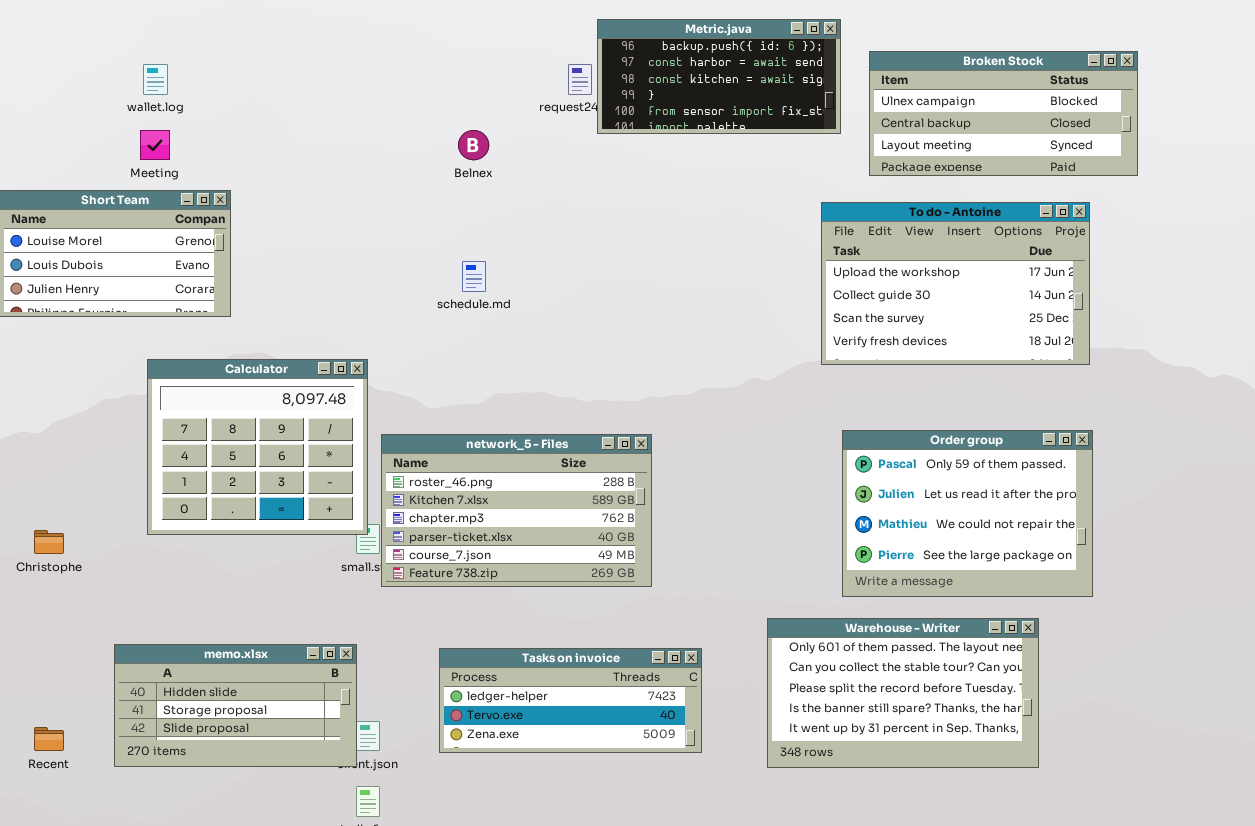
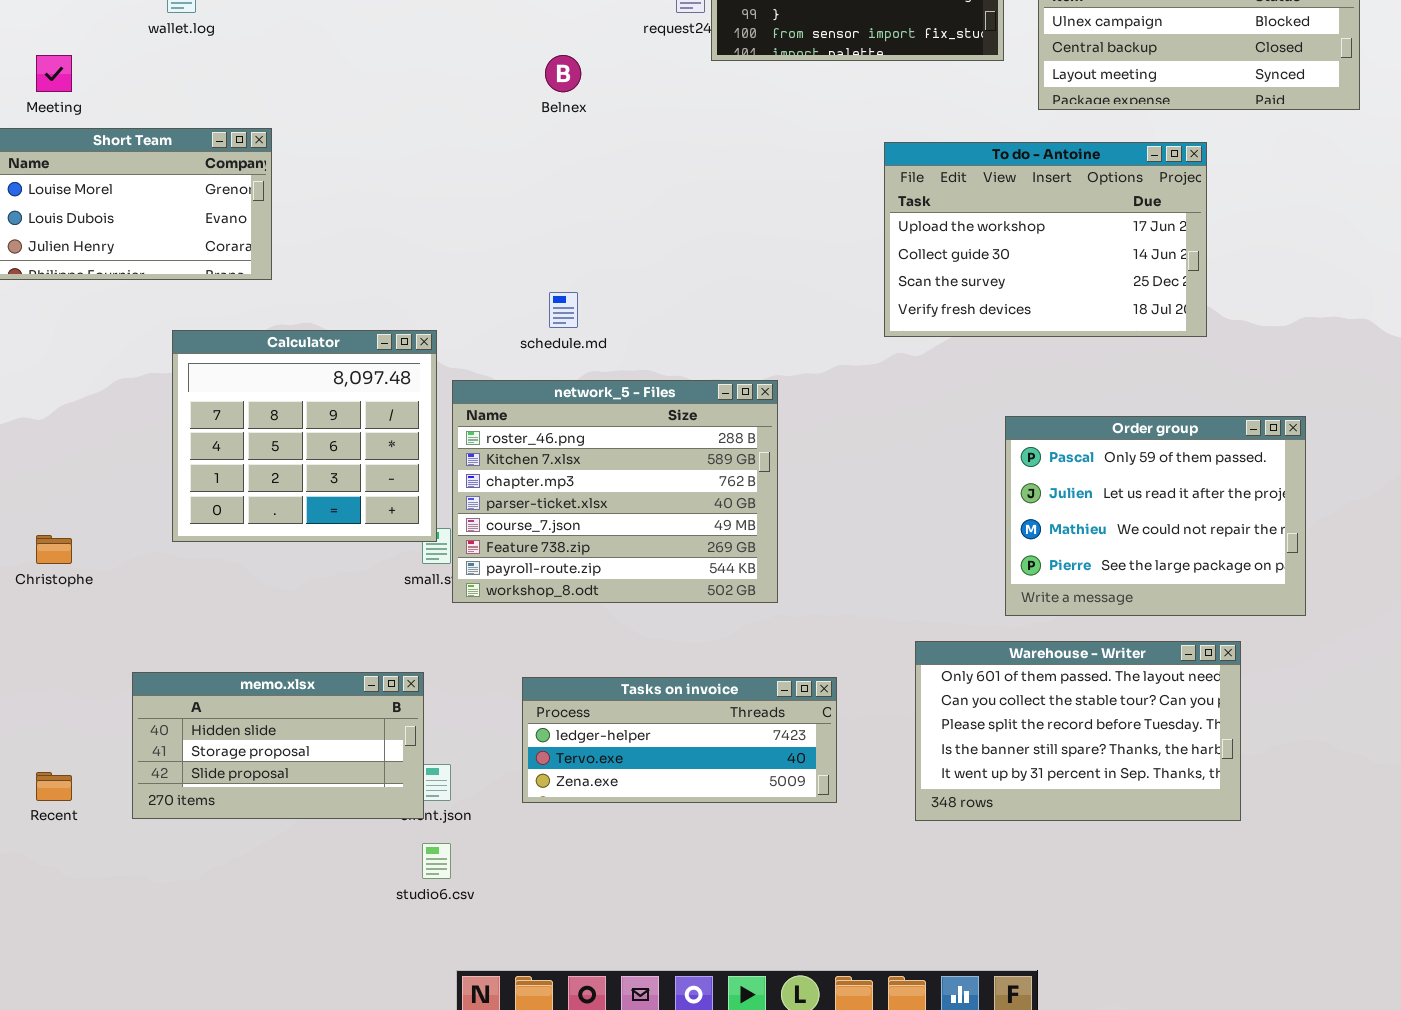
Meeting: [140,130,170,160] -> [36,55,72,92], moved
To do - Antoine: [821,202,1090,365] -> [884,142,1207,337], moved
schedule.md: [462,261,486,292] -> [549,292,578,328], moved
network_5 - Files: [381,434,652,587] -> [452,380,778,603], resized

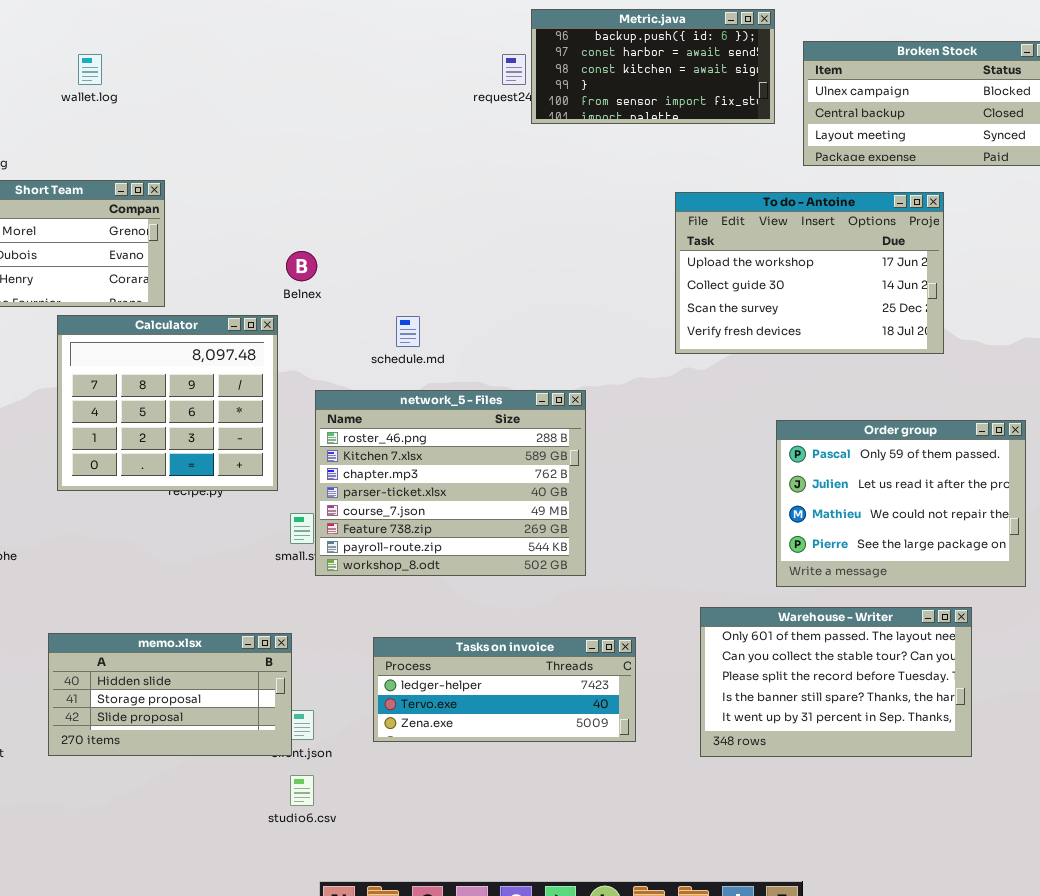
Belnex: [545,55,581,92] -> [286,251,317,281], moved
Calculator: [172,330,437,542] -> [57,315,278,491], moved

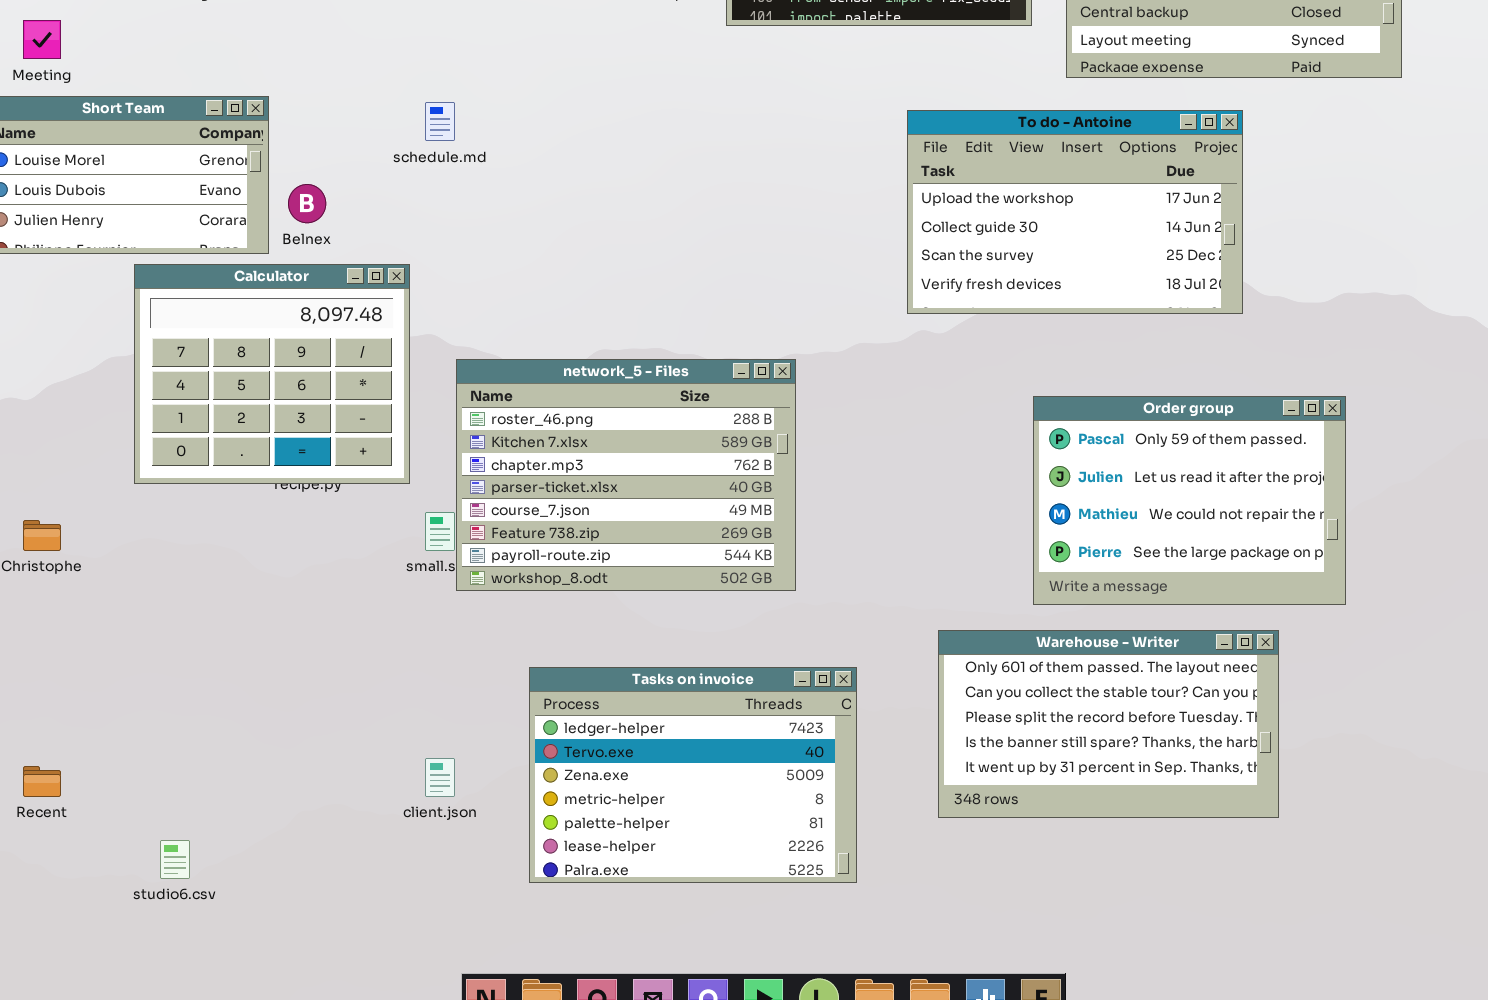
Belnex: [286,251,317,281] -> [288,184,326,223], moved
schedule.md: [396,316,420,347] -> [425,102,455,141], moved
memo.xlsx: [48,633,292,756] -> none, closed
Tasks on invoice: [373,637,636,742] -> [529,667,857,883], resized
studio6.csv: [290,775,314,806] -> [160,840,190,879], moved

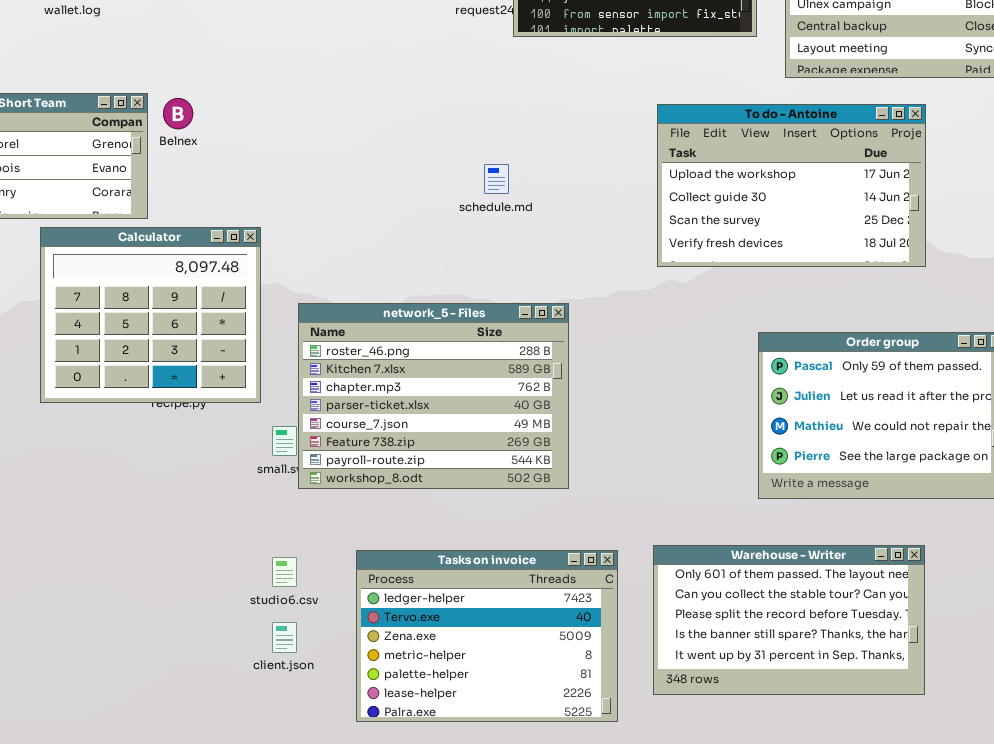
schedule.md: [425,102,455,141] -> [484,164,509,194], moved
Belnex: [288,184,326,223] -> [163,98,193,129], moved
Warehouse - Writer: [938,630,1279,818] -> [653,545,925,695], moved
studio6.csv: [160,840,190,879] -> [272,557,297,587], moved

